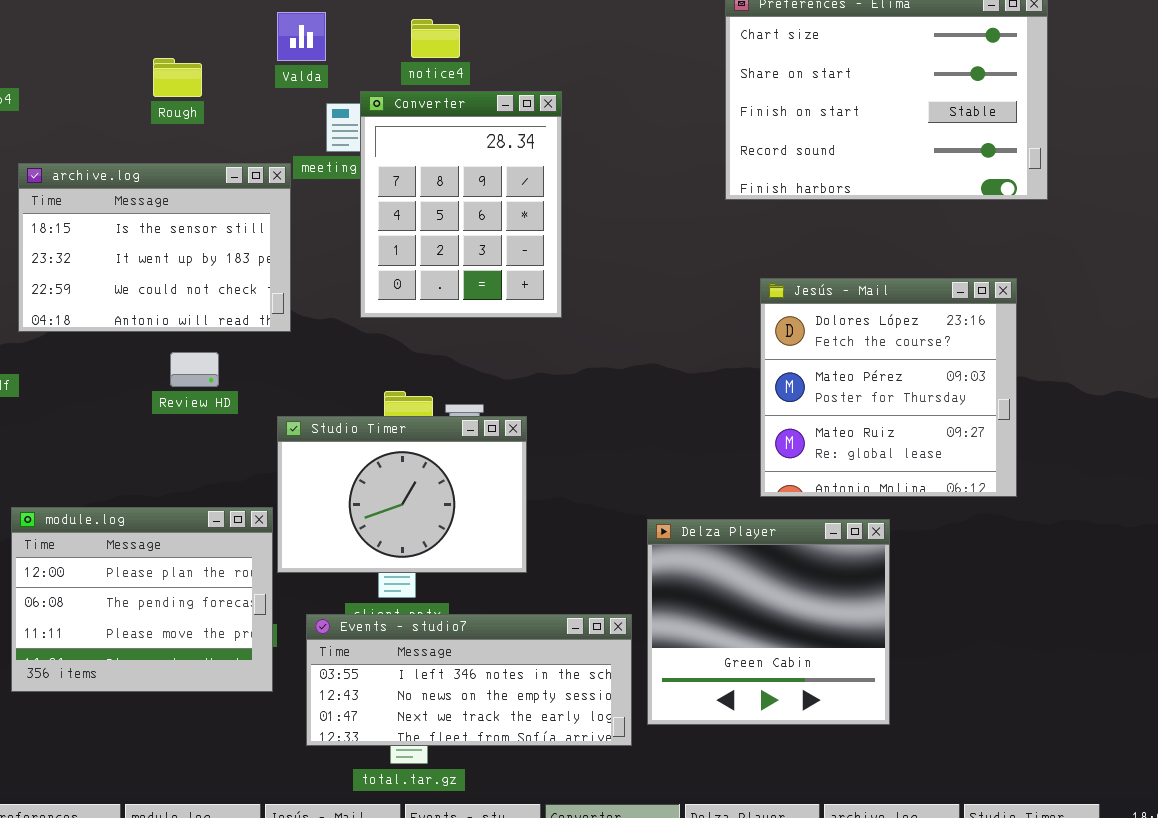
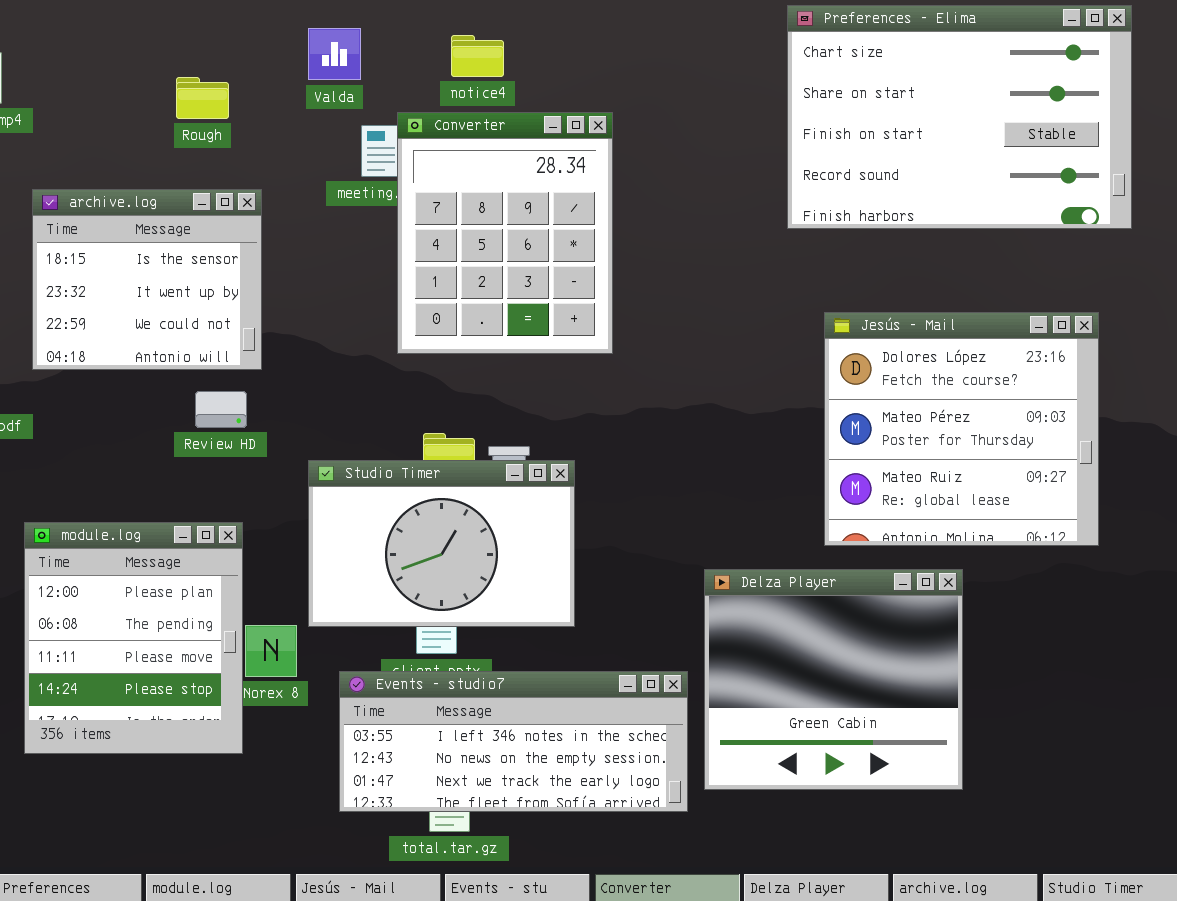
archive.log: [18,163,291,332] -> [32,189,262,370], resized
module.log: [11,507,273,692] -> [24,522,243,754], resized

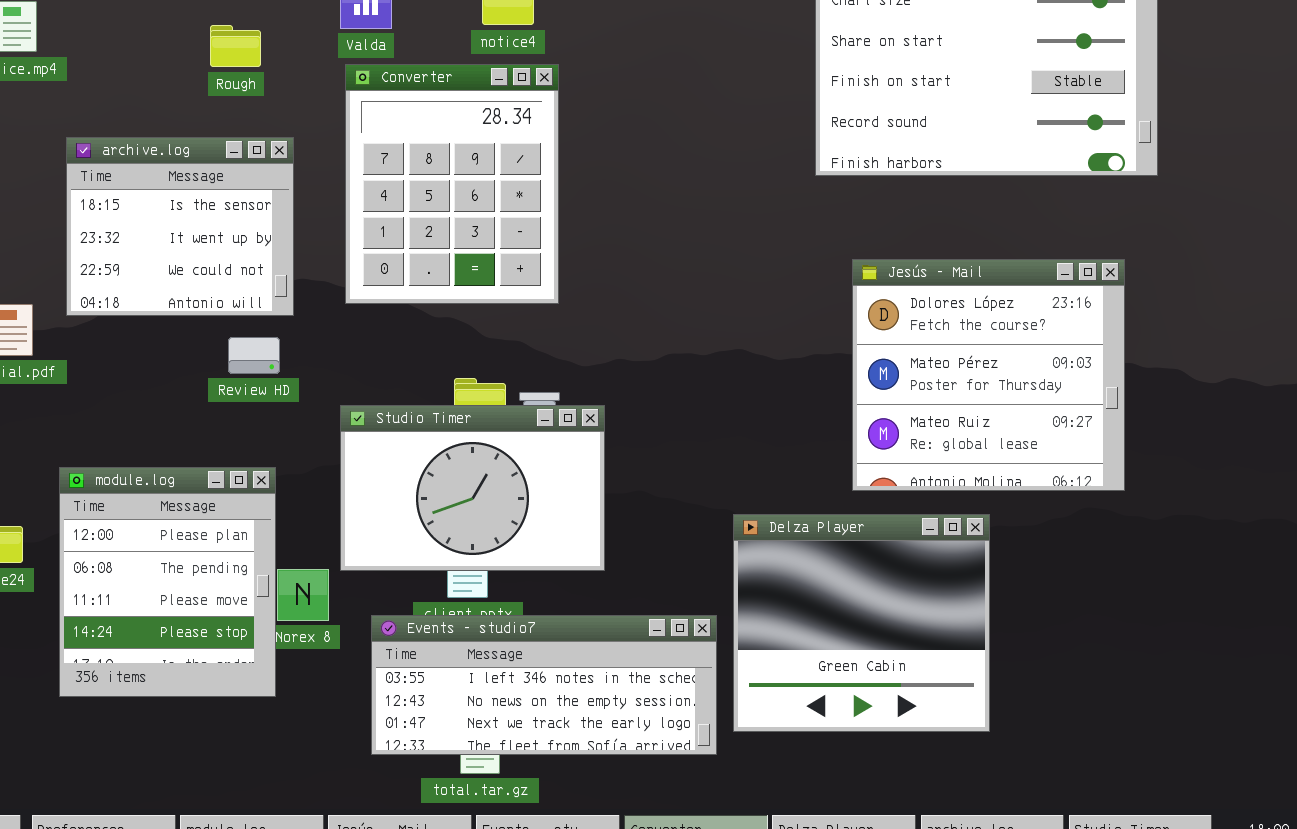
Converter: [397,112,613,354] -> [345,64,559,304], moved

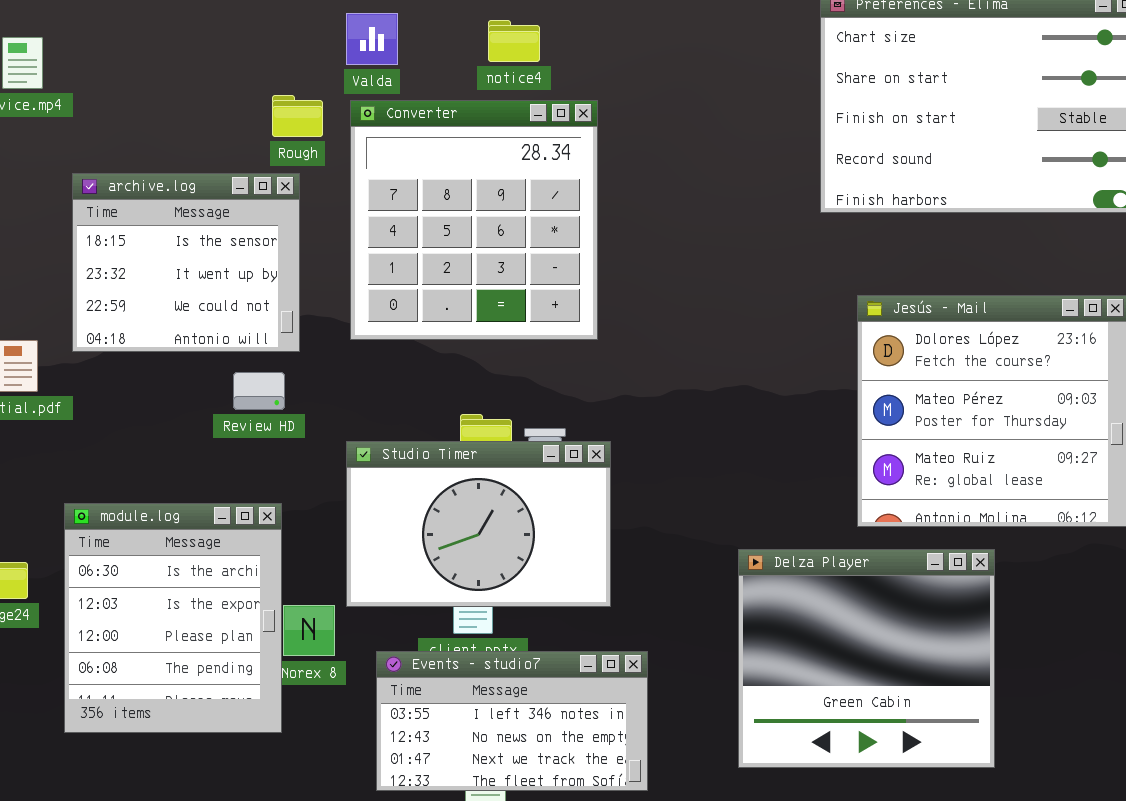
Rough: [210,25,261,67] -> [272,95,323,137], moved
Converter: [345,64,559,304] -> [350,100,598,340], resized
module.log: [59,467,276,697] -> [64,503,282,733], scrolled up 2 rows
Events - studio7: [371,615,717,755] -> [376,651,648,791], resized

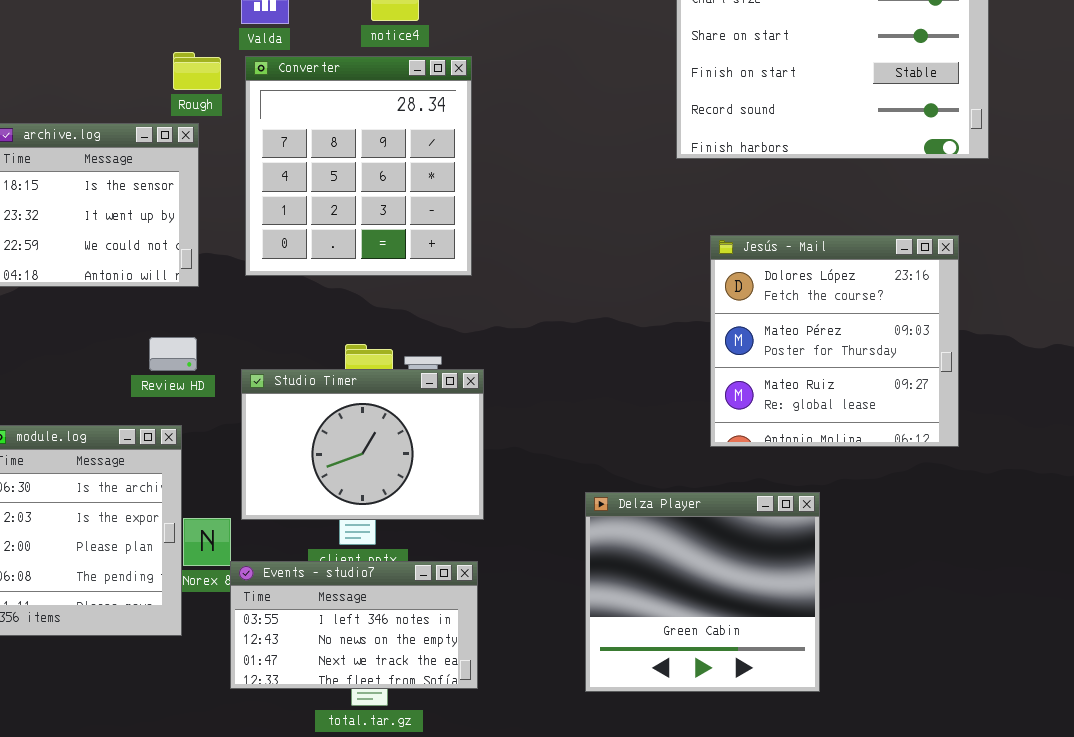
Review HD: [233,372,285,410] -> [149,337,197,371], moved
Delza Player: [738,549,995,768] -> [585,492,820,692], moved
Events - studio7: [376,651,648,791] -> [230,561,478,689], moved

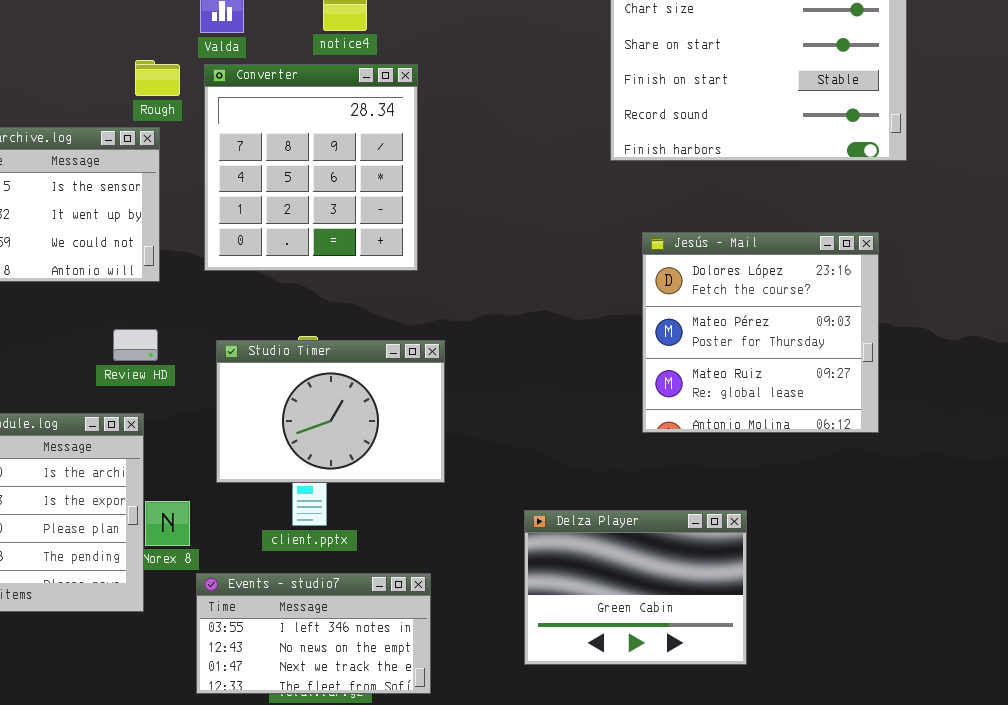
Studio Timer: [241,369,484,520] -> [216,340,445,483], moved
Delza Player: [585,492,820,692] -> [524,510,747,665], resized
Events - studio7: [230,561,478,689] -> [196,573,431,694], moved

